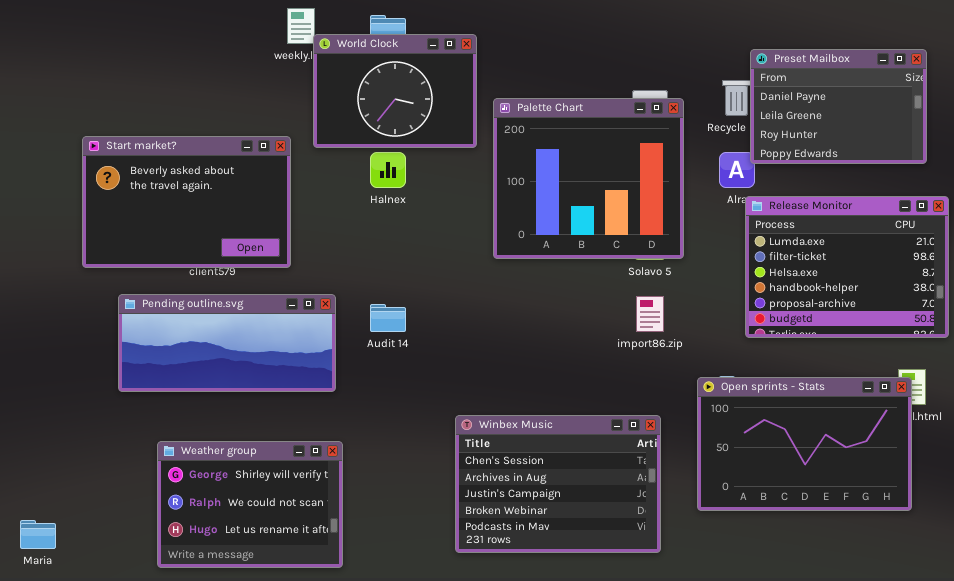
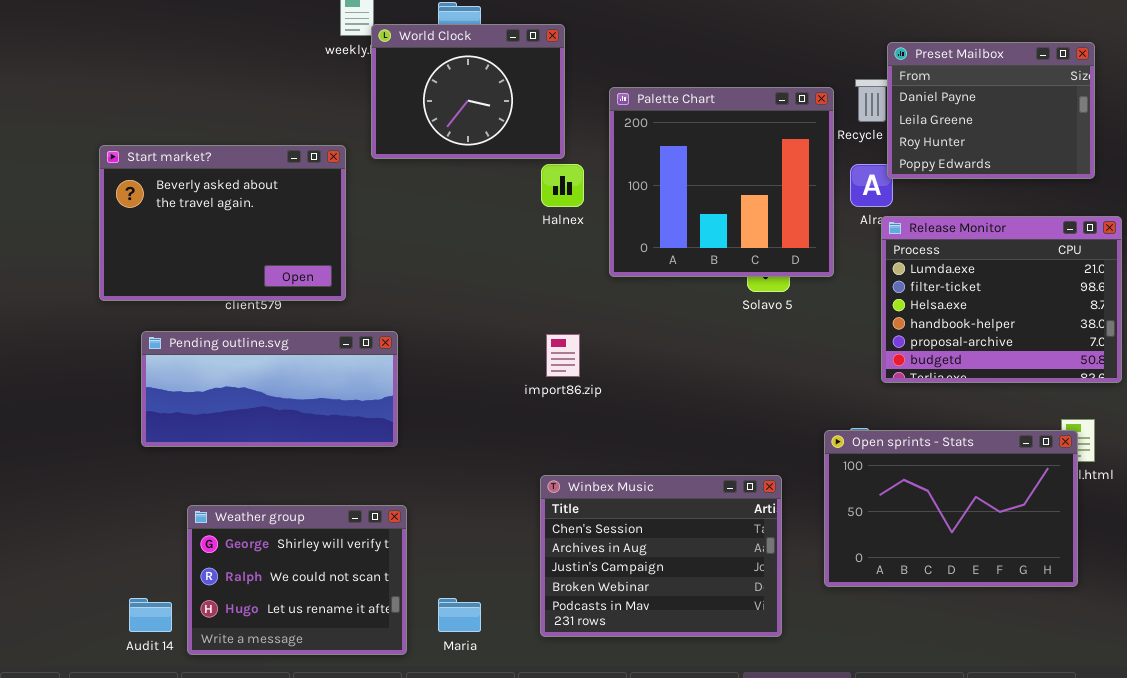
Palette Chart: [493,98,684,259] -> [609,87,834,277], moved
Halnex: [370,152,406,188] -> [541,164,584,207], moved
import86.zip: [636,296,664,332] -> [546,334,580,377], moved
Audit 14: [370,304,406,332] -> [129,598,172,632], moved
Maria: [20,520,56,549] -> [438,598,481,632], moved

